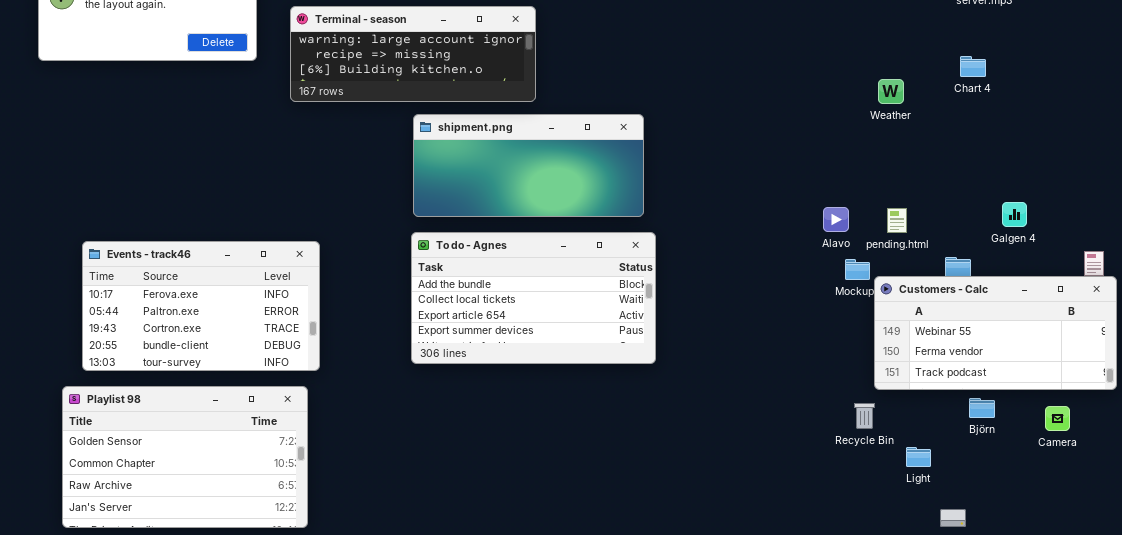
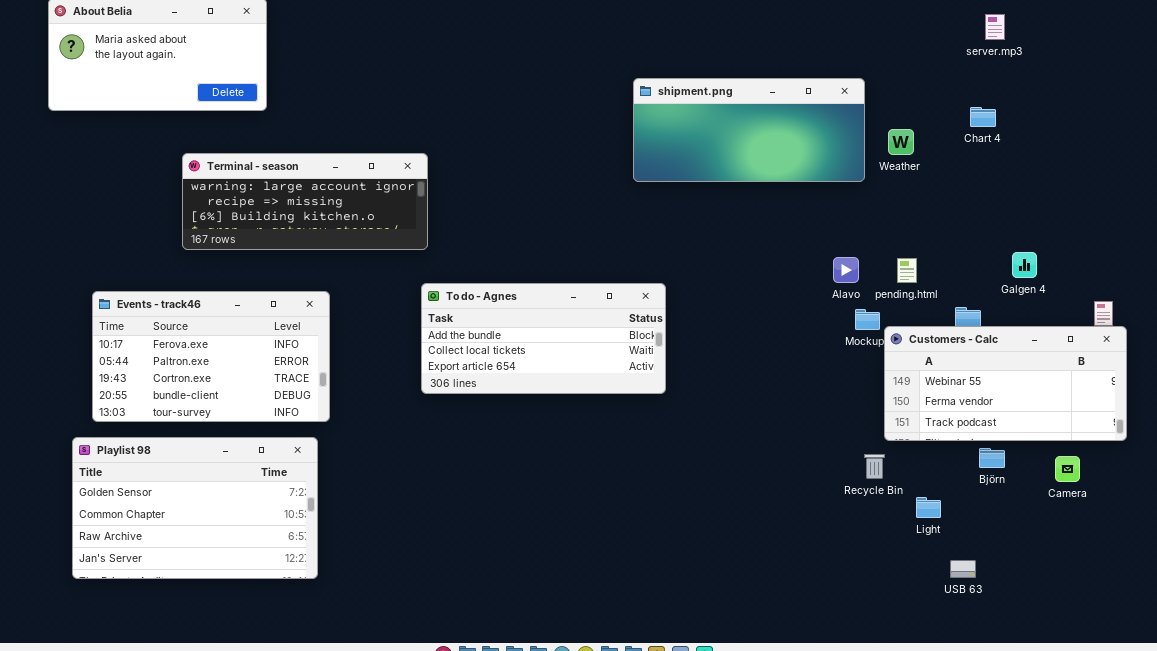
Terminal - season: [290,6,536,102] -> [182,153,428,250], moved
shipment.png: [413,114,644,217] -> [633,78,865,182], moved
To do - Agnes: [411,232,656,364] -> [421,283,666,394], resized

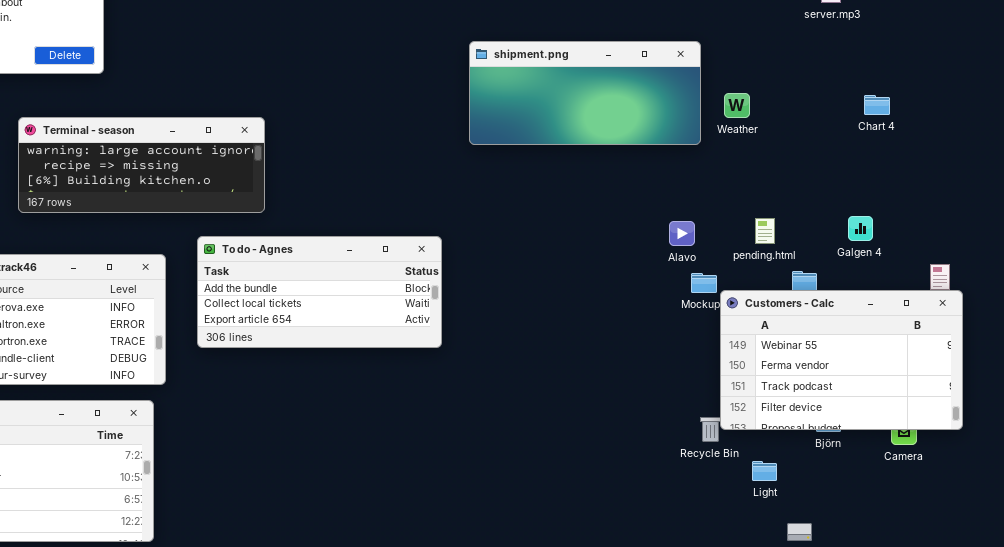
Chart 4: [970,107,996,127] -> [864,95,890,115], moved
pending.html: [897,258,917,283] -> [755,218,775,244], moved
To do - Agnes: [421,283,666,394] -> [197,236,442,348], moved
Customers - Calc: [884,326,1127,441] -> [720,290,963,430], resized

